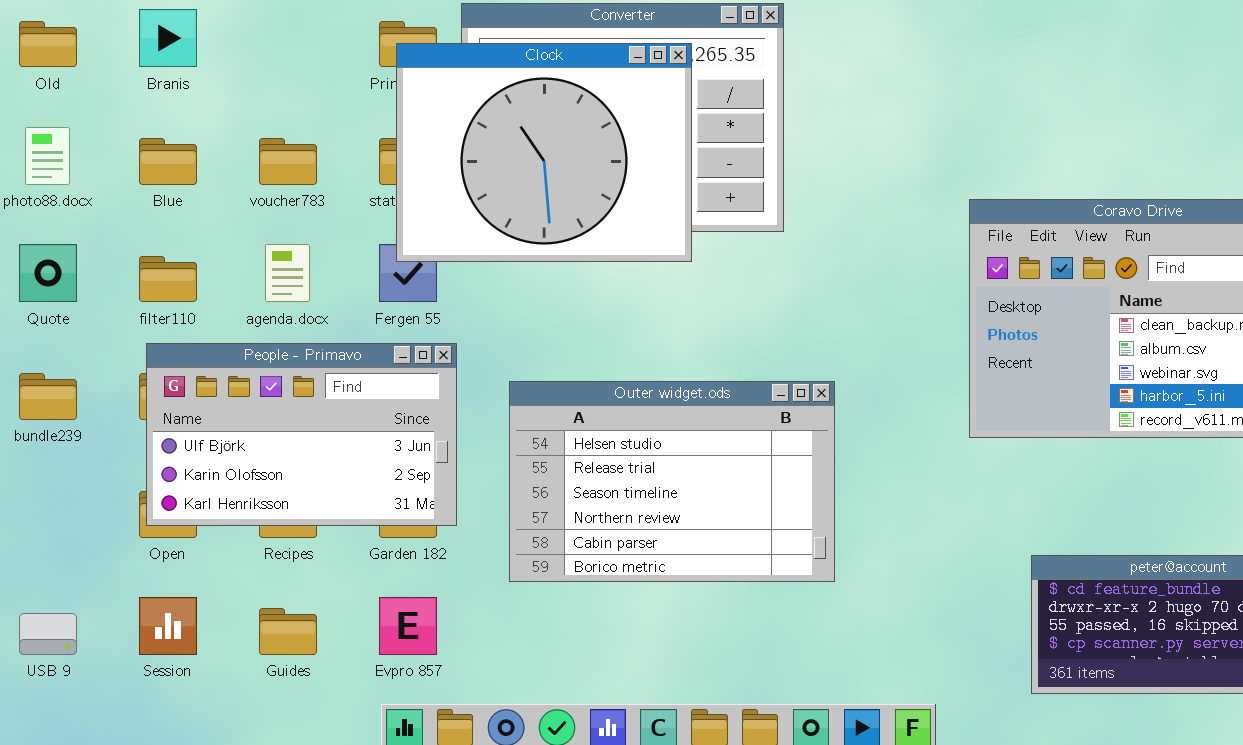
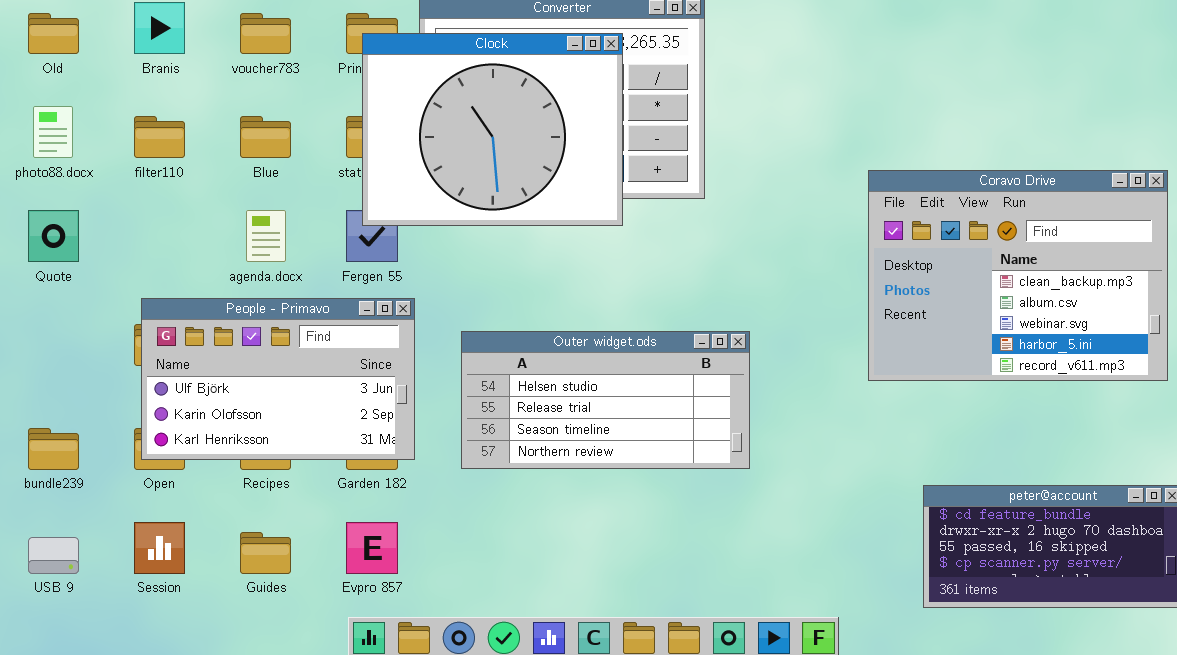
Blue: [139,138,197,185] -> [240,116,291,158], moved
voucher783: [259,138,317,185] -> [240,13,291,54], moved
filter110: [139,256,197,302] -> [134,116,185,158], moved
bundle239: [19,373,77,420] -> [28,428,79,470], moved
Outer widget.ods: [509,381,835,582] -> [461,331,750,469], resized

